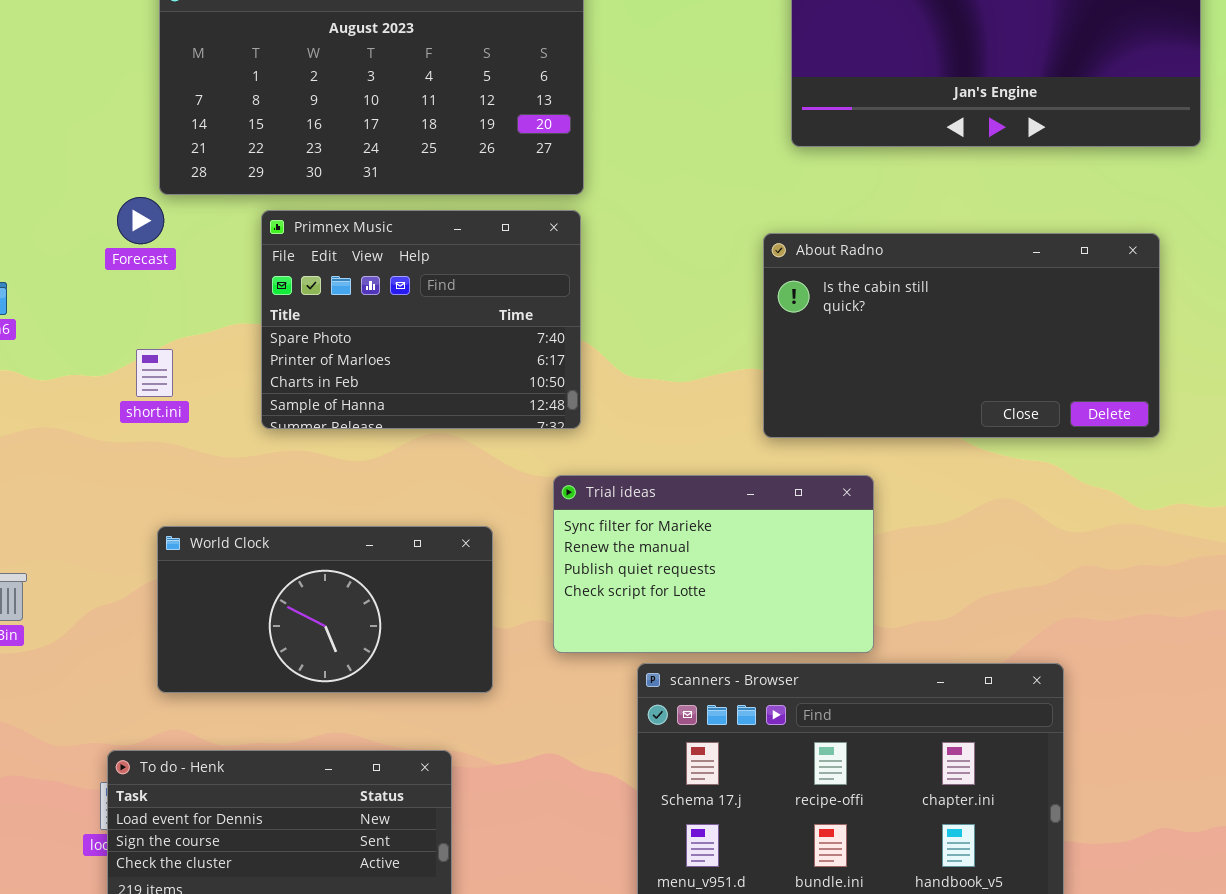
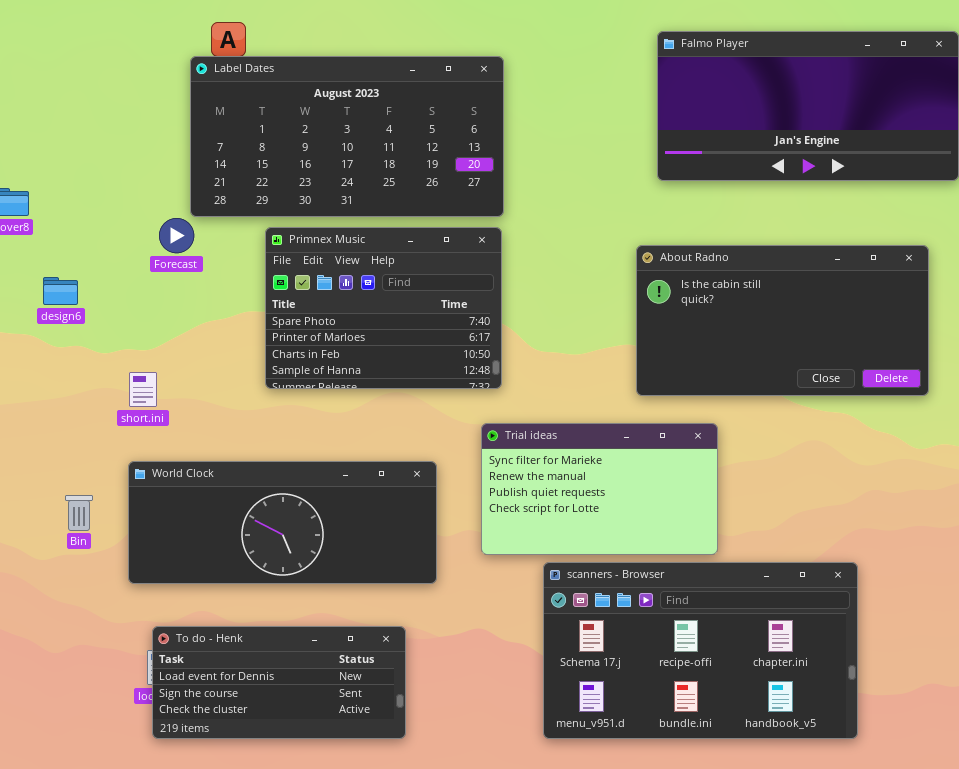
short.ini: [136,349,173,397] -> [129,372,157,407], moved
World Clock: [157,526,493,693] -> [128,461,437,584], resized

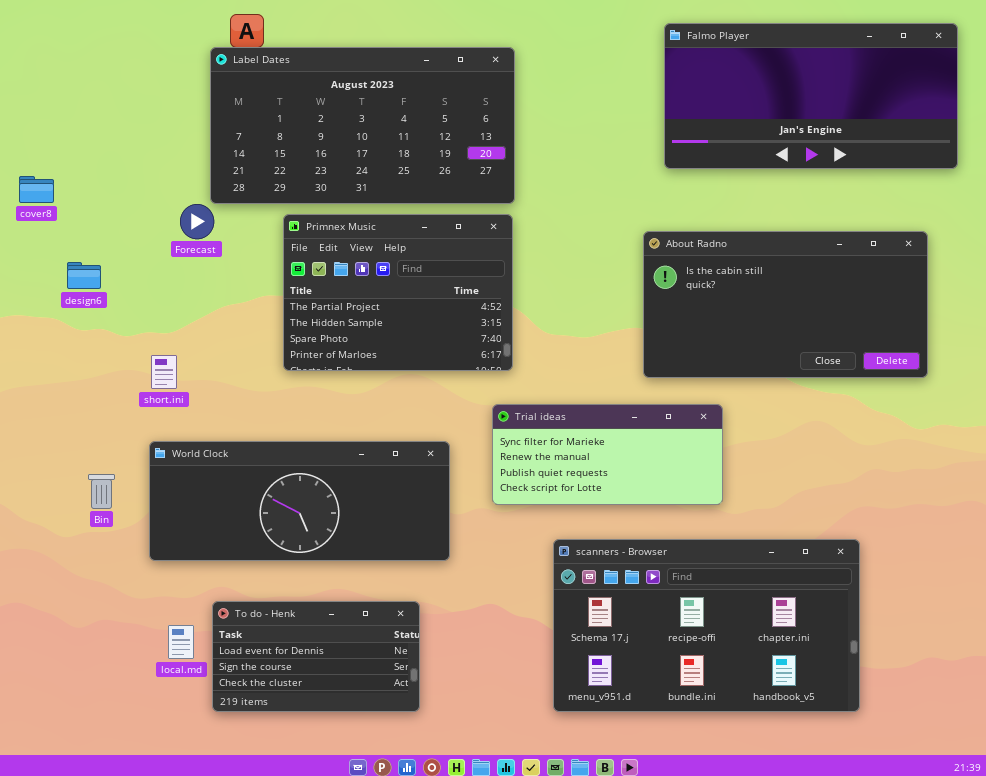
Primnex Music: [265,227,502,389] -> [283,214,513,371], scrolled up 2 rows
Trial ideas: [481,423,718,555] -> [492,404,723,505], resized
To do - Henk: [152,626,406,739] -> [212,601,420,712], resized

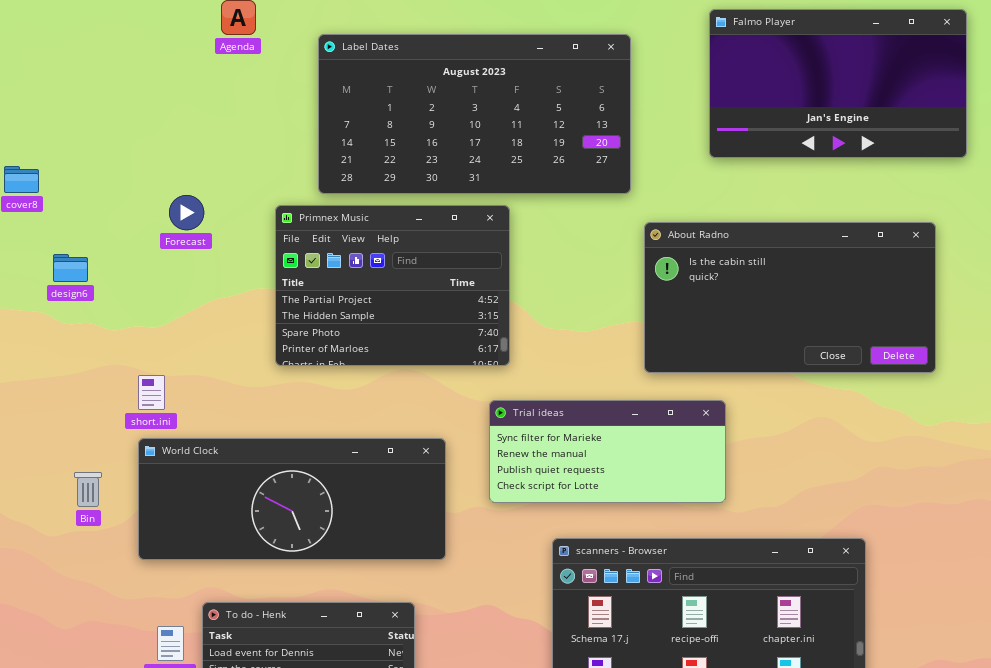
Falmo Player: [664,23,958,169] -> [709,9,967,158], resized
Label Dates: [210,47,515,204] -> [318,34,631,194], moved
short.ini: [151,355,177,389] -> [138,375,165,410], moved

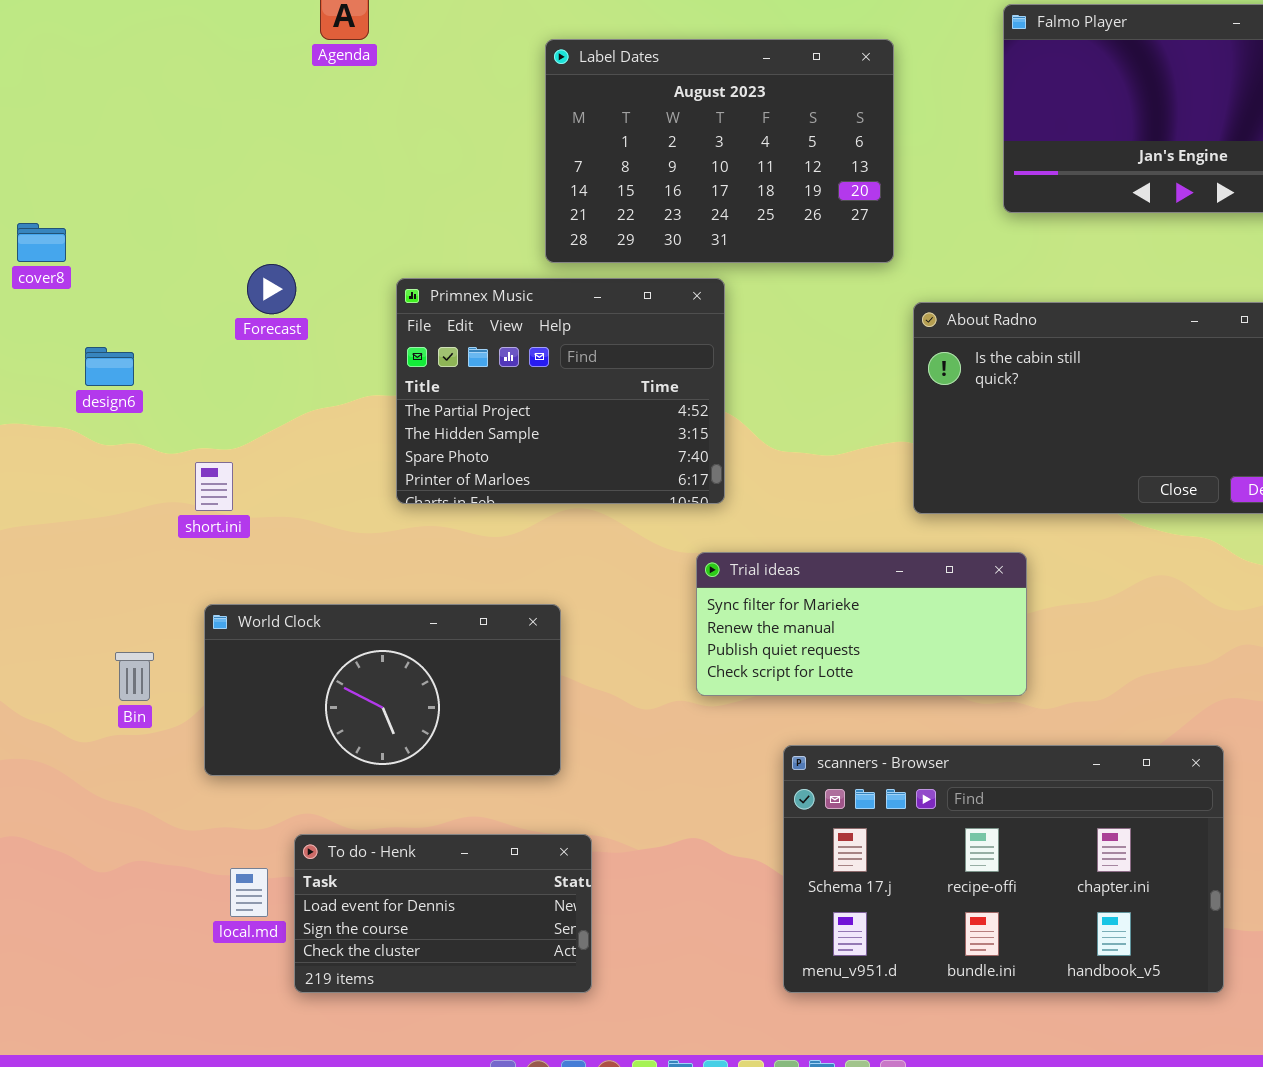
Label Dates: [318,34,631,194] -> [545,39,894,263], resized
short.ini: [138,375,165,410] -> [195,462,233,511], moved
World Clock: [138,438,446,560] -> [204,604,561,776], resized

